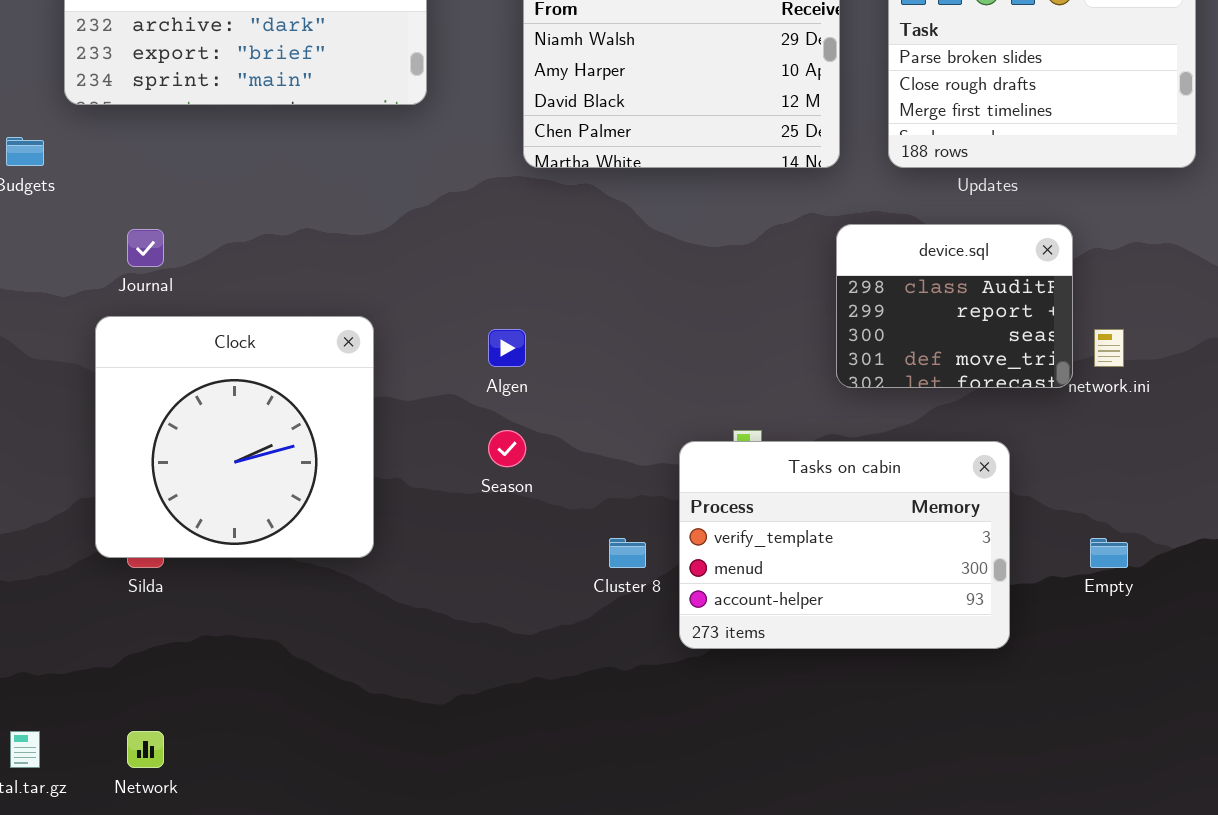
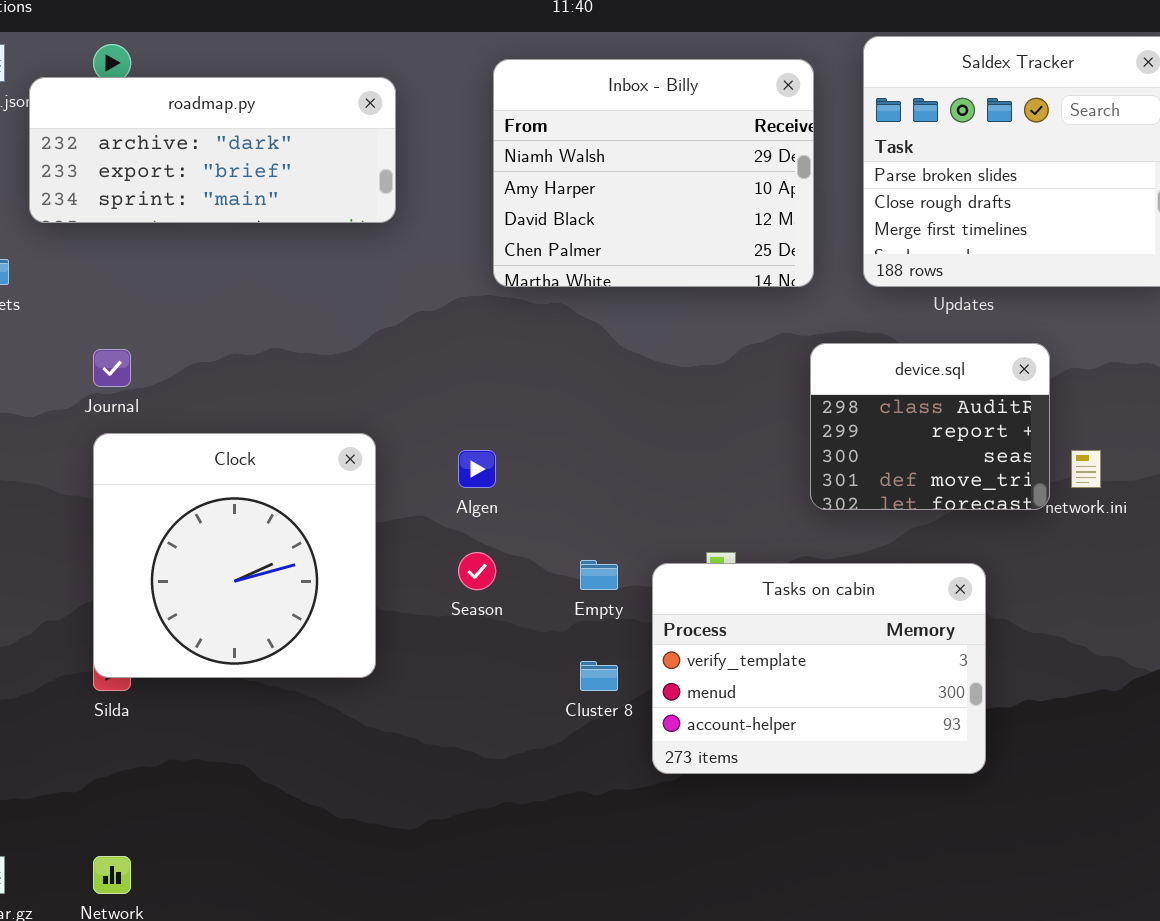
Clock: [95,316,374,558] -> [93,433,376,678], moved
Empty: [1090,538,1128,568] -> [580,560,618,590], moved

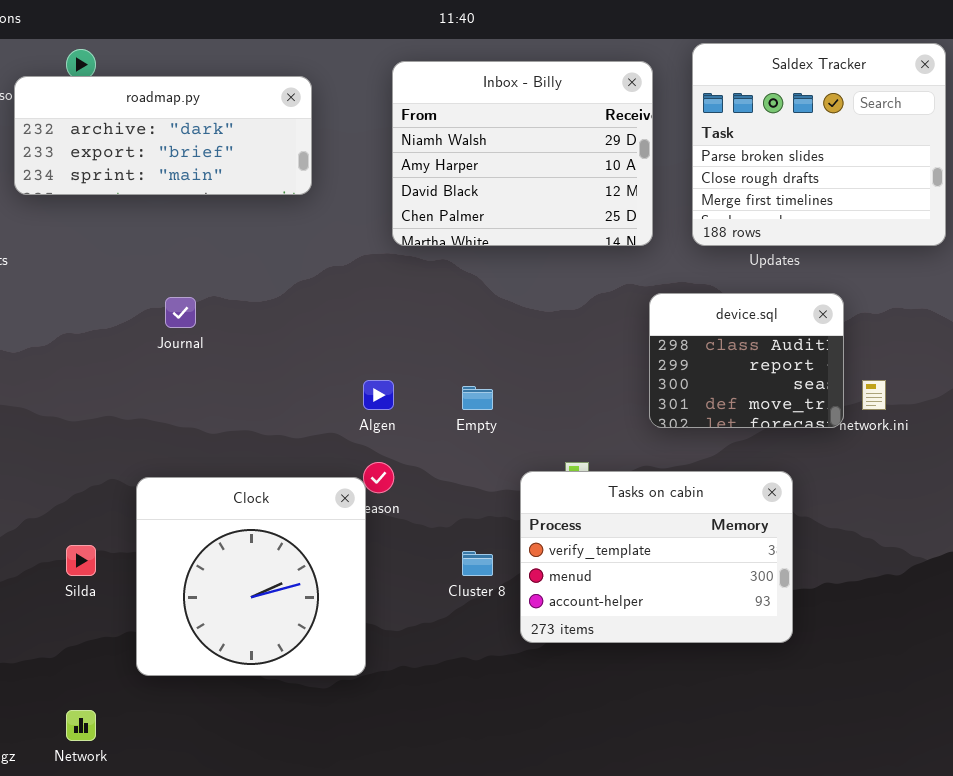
Journal: [93,349,131,387] -> [165,297,196,328], moved
Clock: [93,433,376,678] -> [136,477,366,676], moved
Empty: [580,560,618,590] -> [462,386,493,410], moved

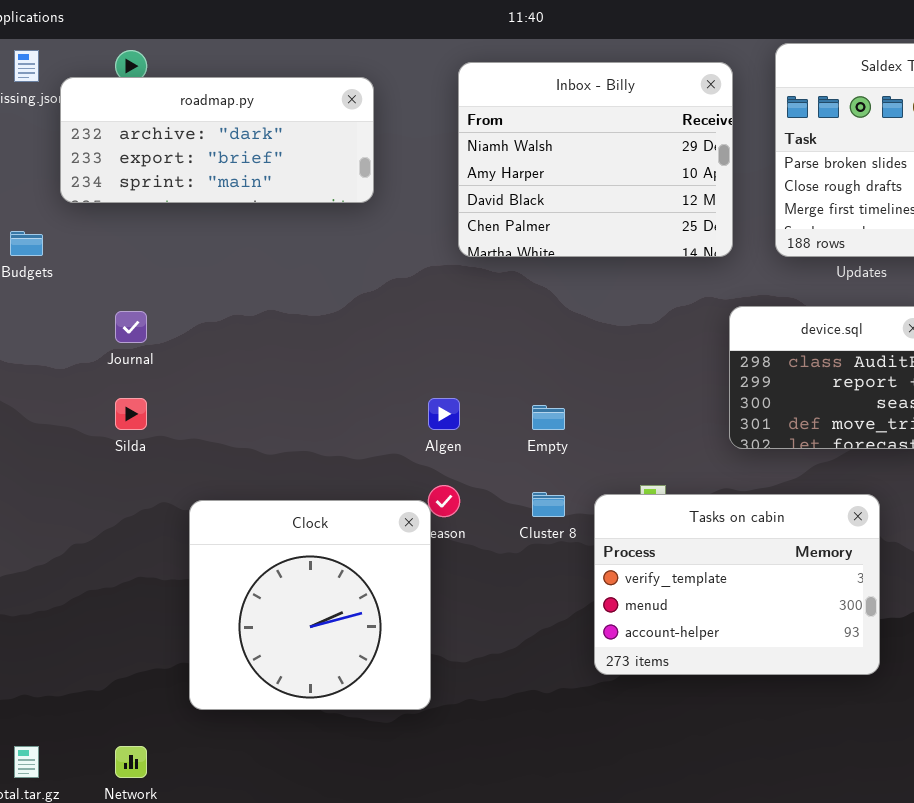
Journal: [165,297,196,328] -> [115,311,147,343], moved
Silda: [66,545,96,576] -> [115,398,147,430], moved
Cluster 8: [462,551,493,576] -> [532,492,565,517], moved

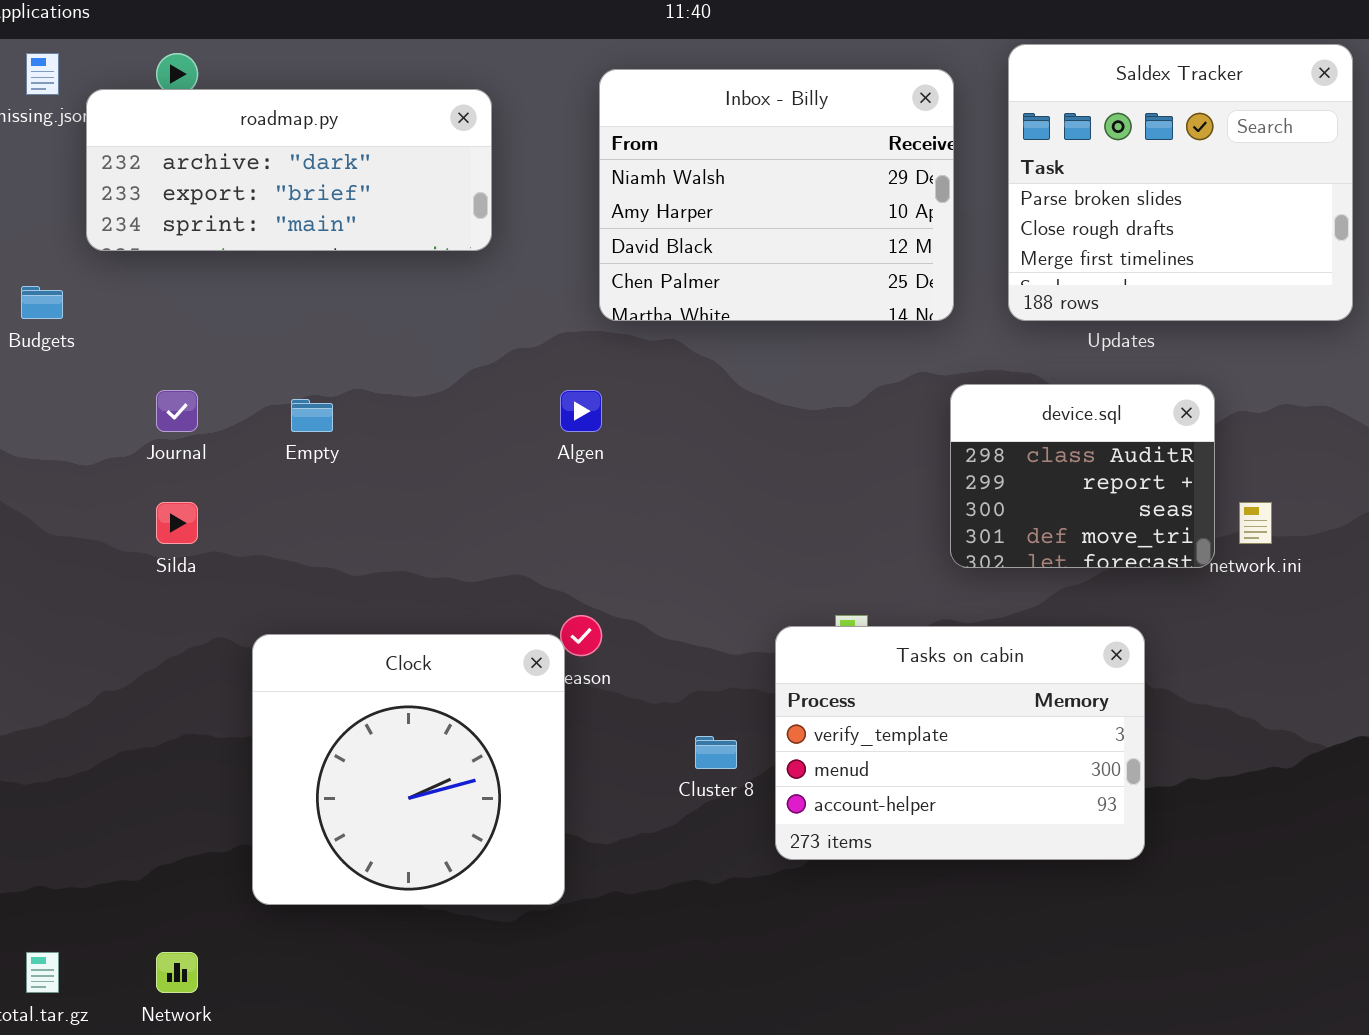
Algen: [428,398,460,430] -> [560,390,602,432], moved
Empty: [532,405,565,430] -> [291,399,333,432], moved
Cluster 8: [532,492,565,517] -> [695,736,737,769], moved

